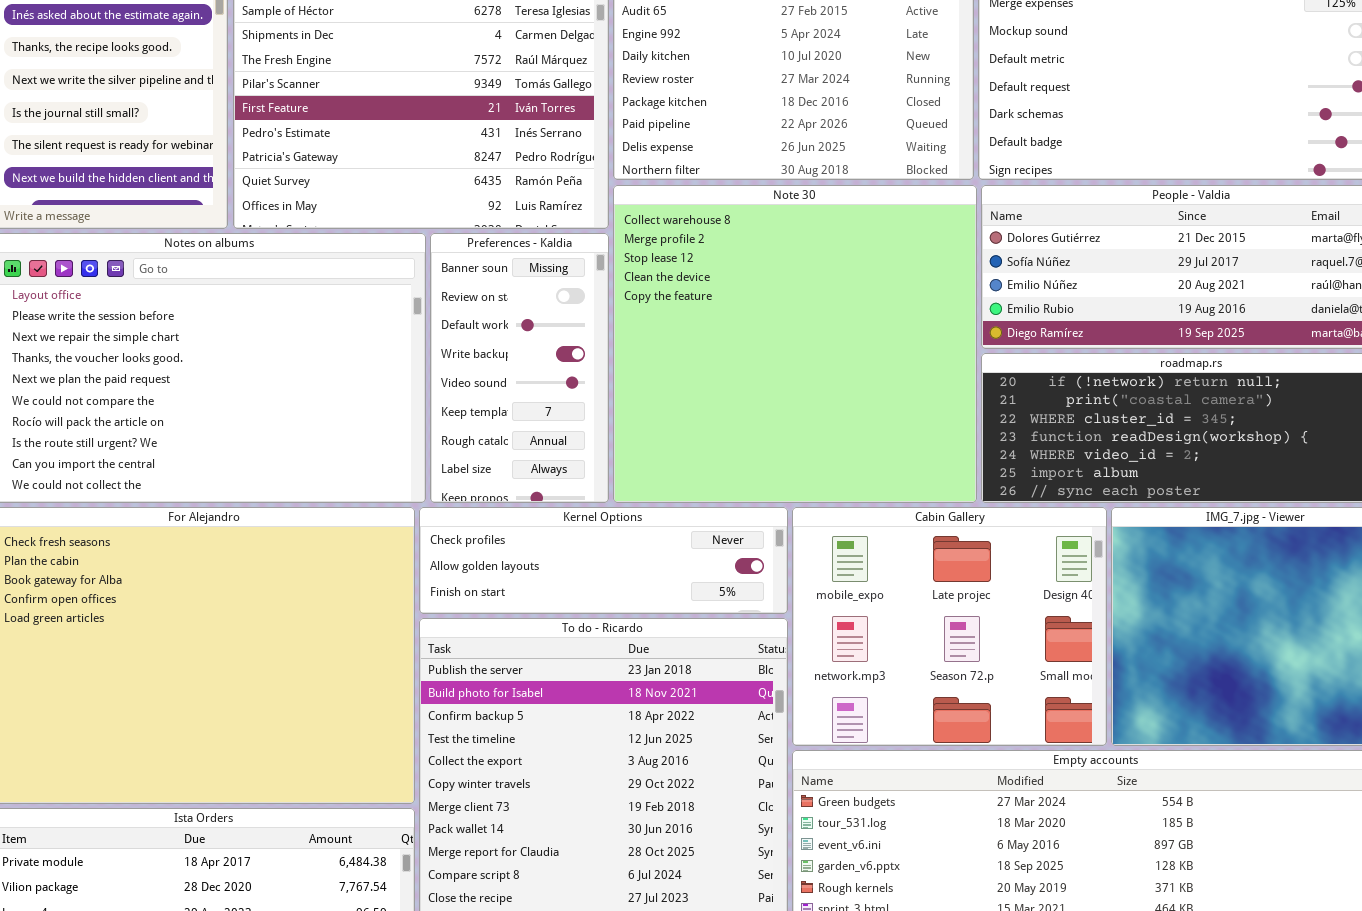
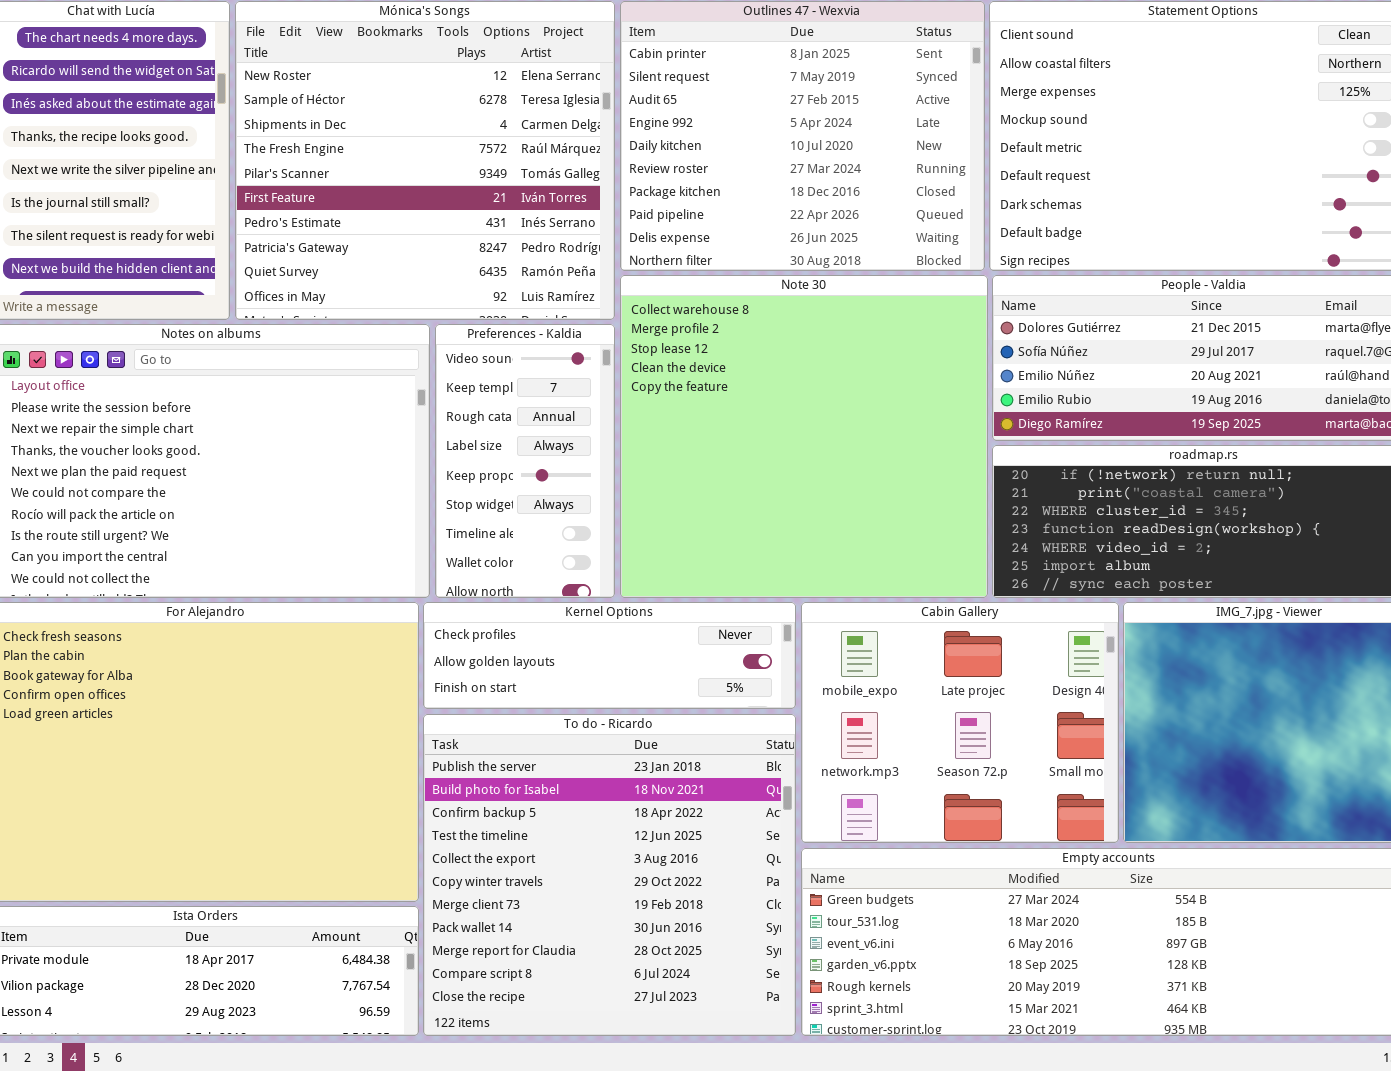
Preferences - Kaldia: [430,233,609,503] -> [435,324,615,598], scrolled down 4 rows

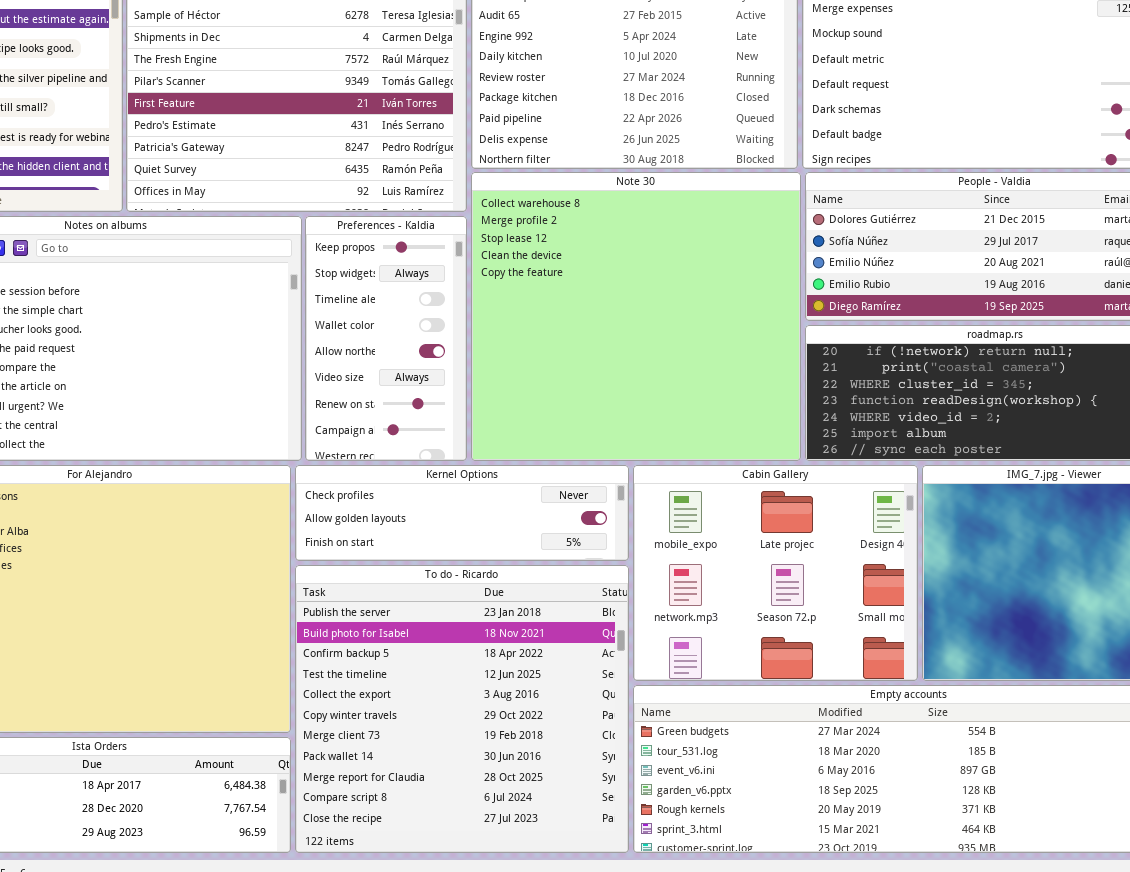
Preferences - Kaldia: [435,324,615,598] -> [305,216,467,461], scrolled down 4 rows

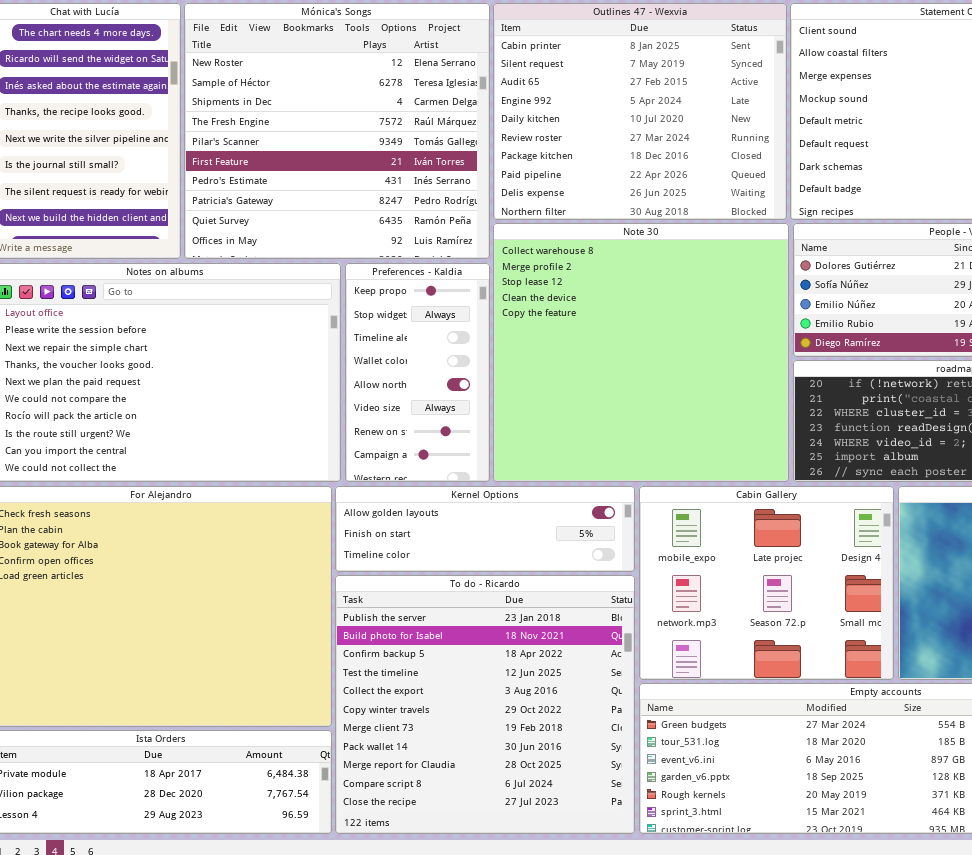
Kernel Options: [295,465,629,561] -> [335,486,635,572], scrolled down 1 row

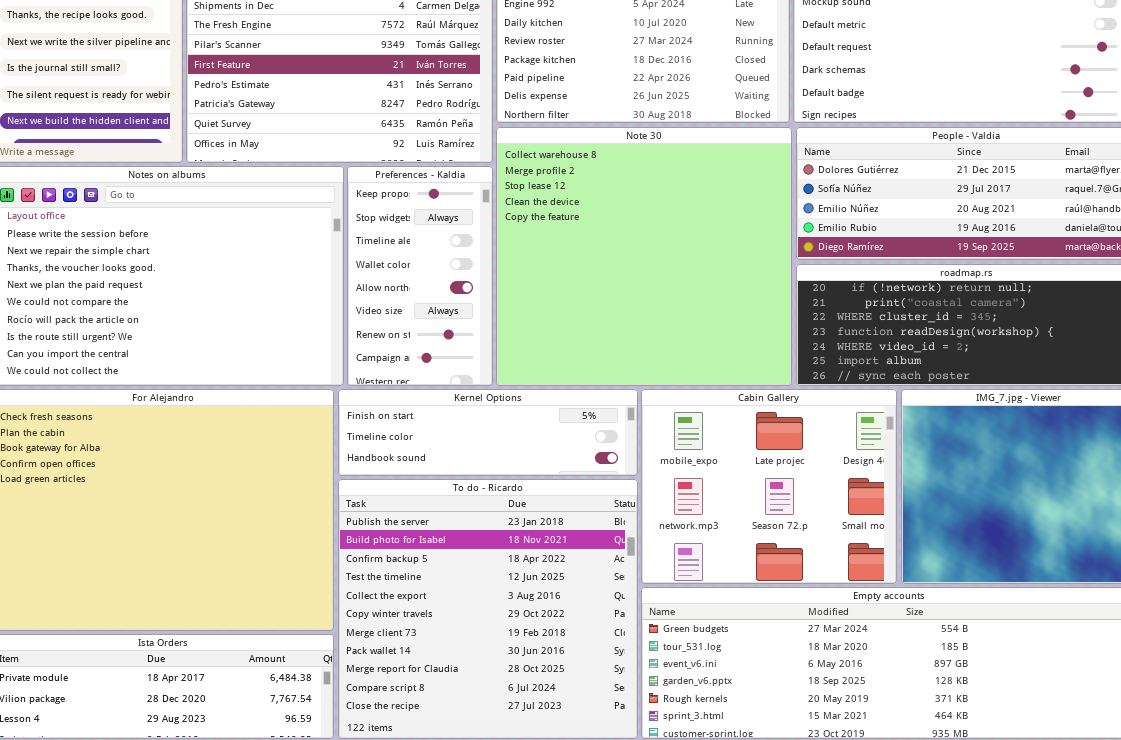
Kernel Options: [335,486,635,572] -> [338,389,638,476], scrolled down 1 row

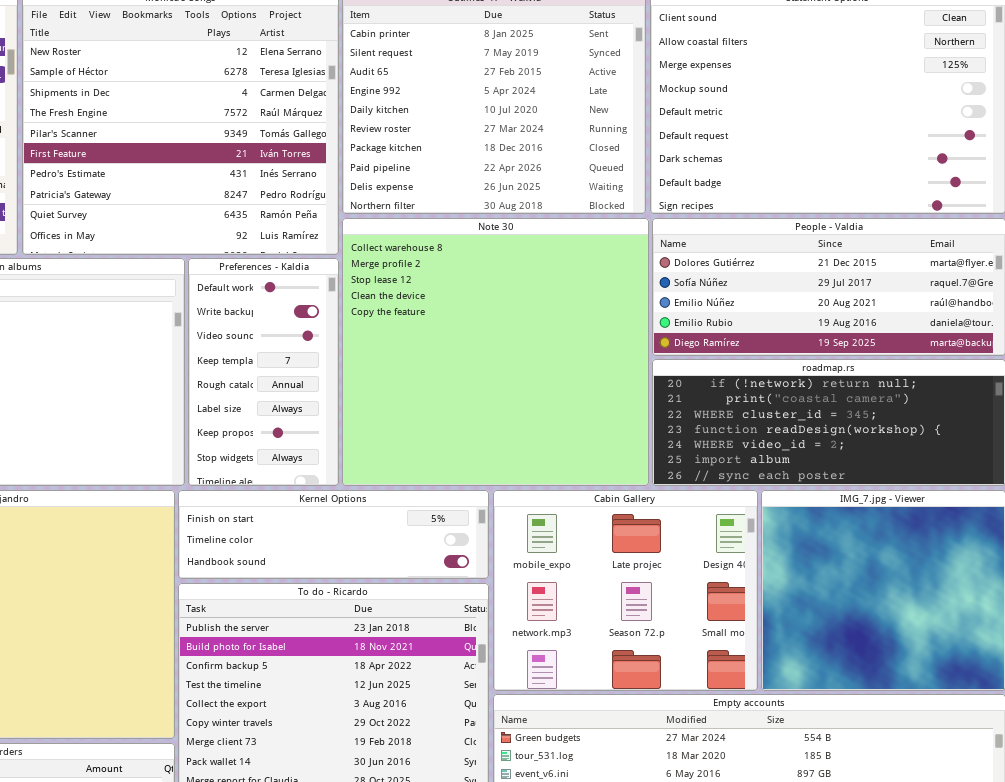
Preferences - Kaldia: [347,166,493,386] -> [188,258,339,486], scrolled up 6 rows

